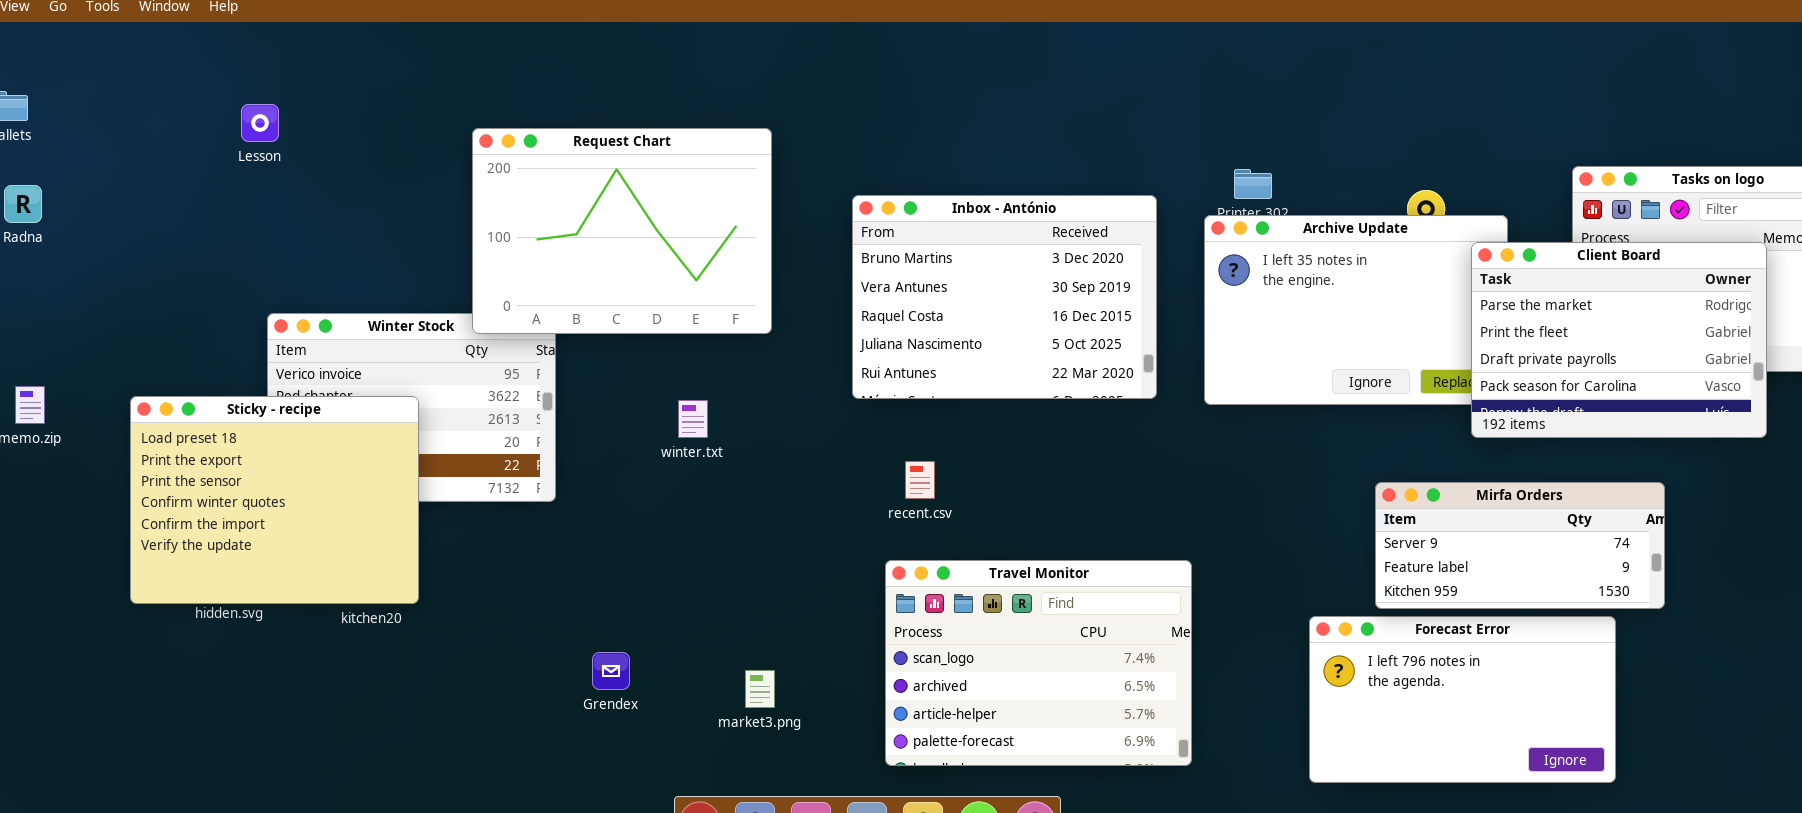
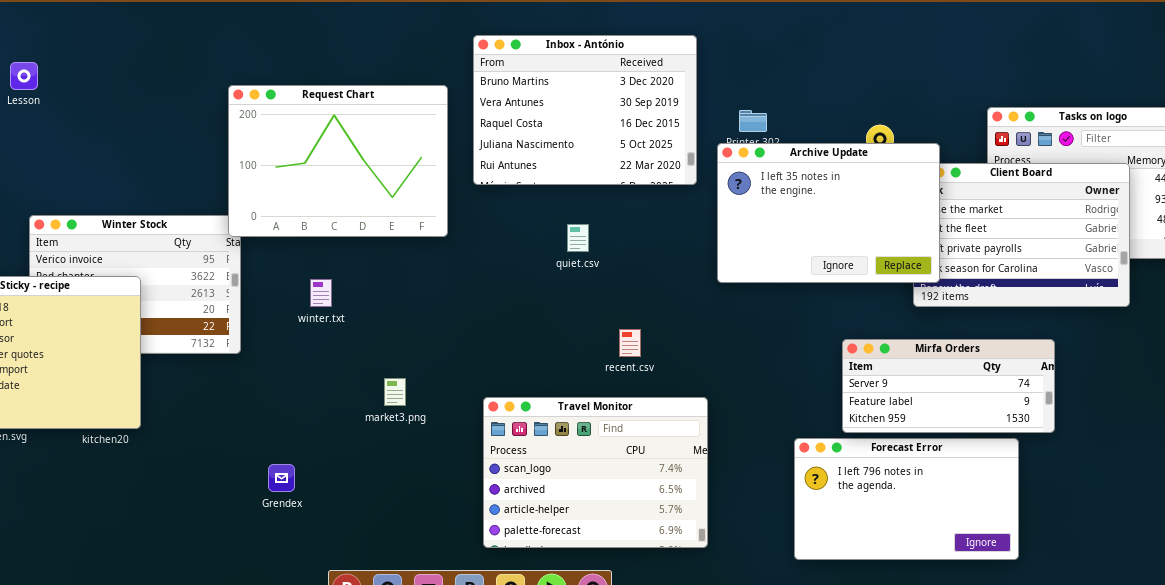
Request Chart: [472,128,772,334] -> [228,85,448,237], moved
Inbox - António: [852,195,1157,399] -> [473,35,697,185], moved
Archive Update: [1204,215,1508,405] -> [717,143,940,283], raised
winter.txt: [678,400,708,438] -> [310,279,332,307], moved
recent.csv: [905,461,935,499] -> [619,329,641,357], moved
market3.png: [745,670,775,708] -> [384,378,406,406], moved

